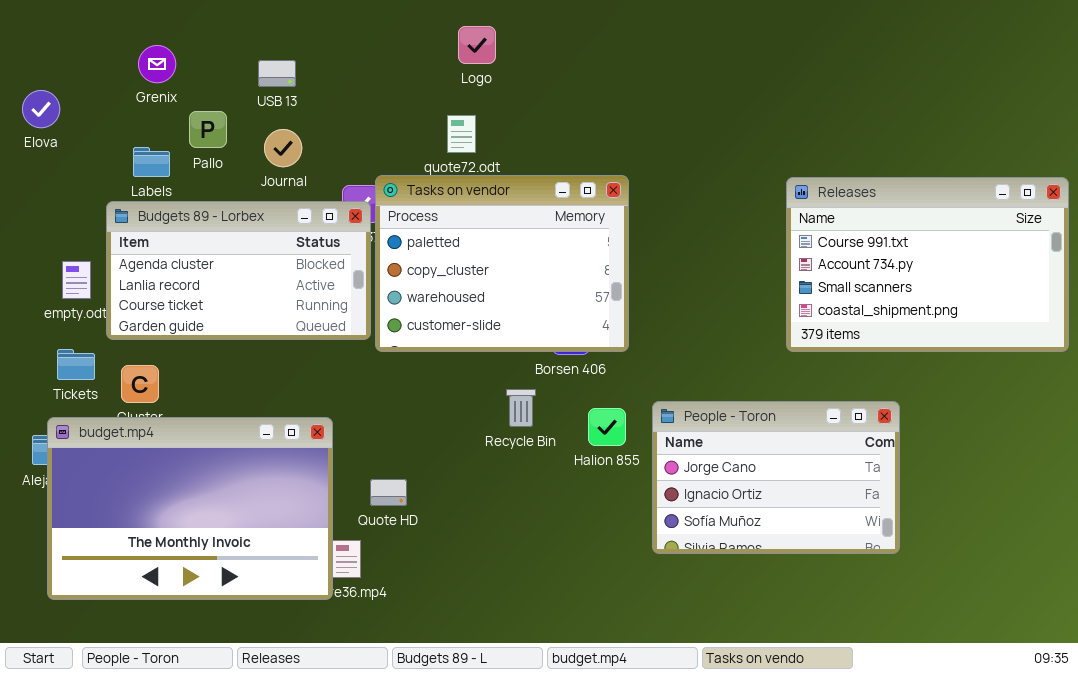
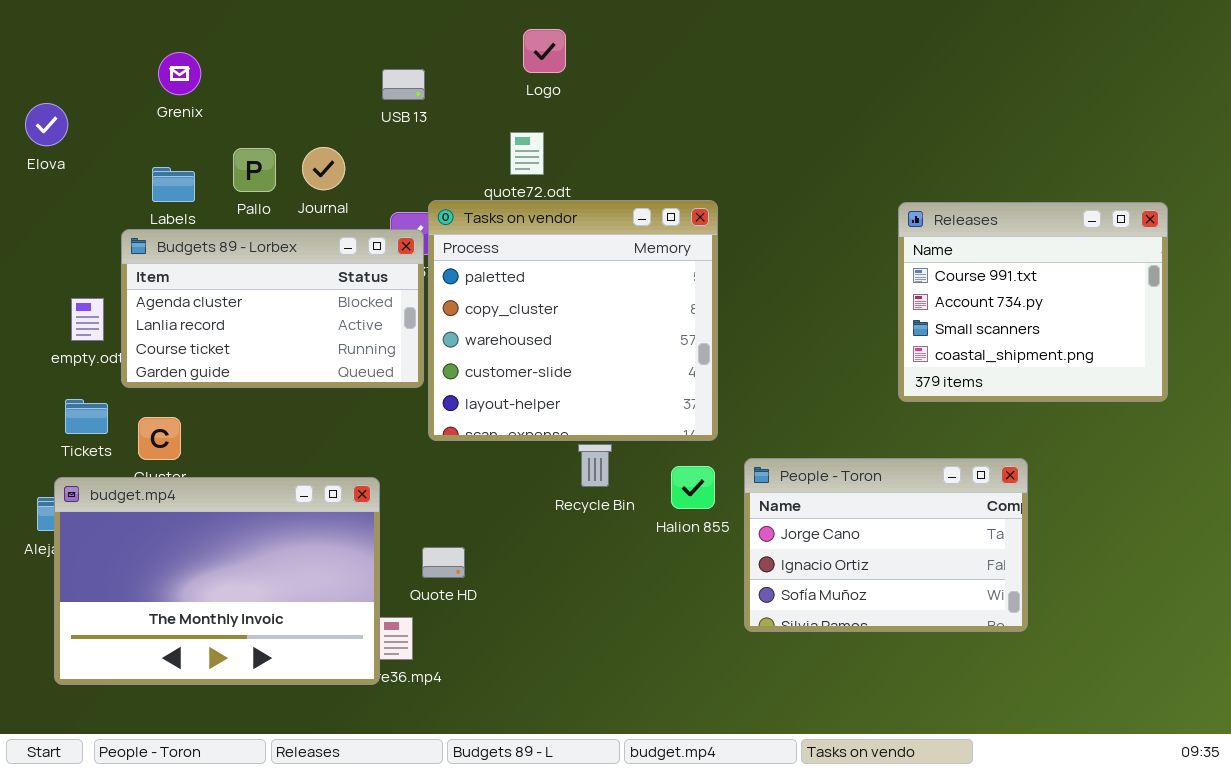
USB 13: [258,60,296,87] -> [382,69,425,100], moved
Pallo: [189,111,227,148] -> [233,148,276,192], moved
Tasks on vendor: [375,175,629,352] -> [428,200,718,441], resized
Releases: [786,177,1069,352] -> [898,202,1168,402], resized

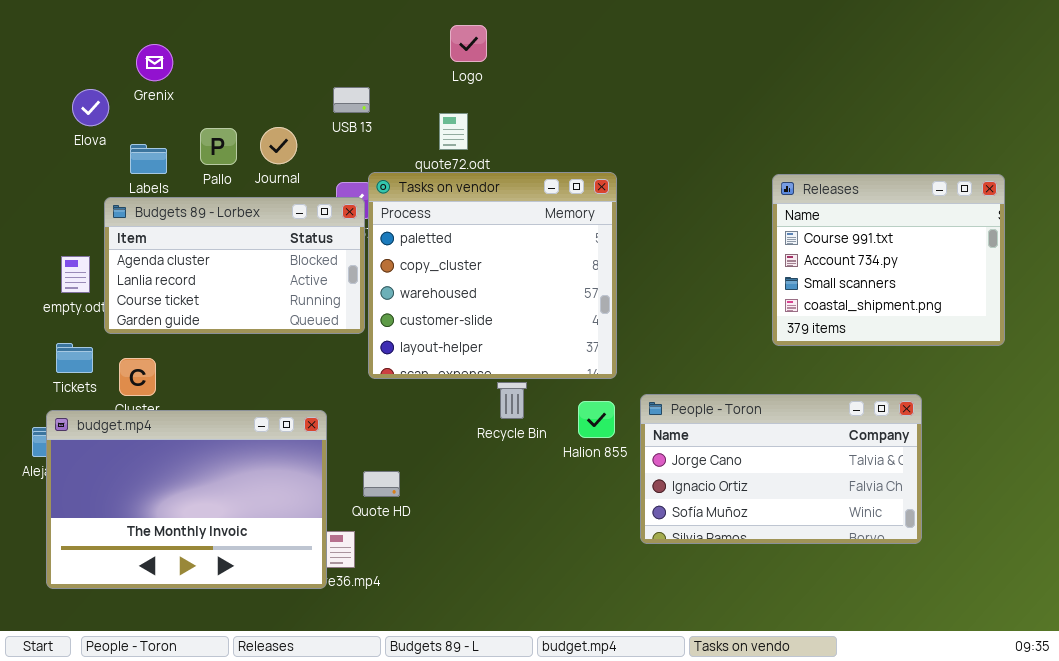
USB 13: [382,69,425,100] -> [333,87,370,113], moved
Elova: [25,103,68,146] -> [72,89,109,126], moved
People - Toron: [744,458,1028,632] -> [640,394,922,544], resized

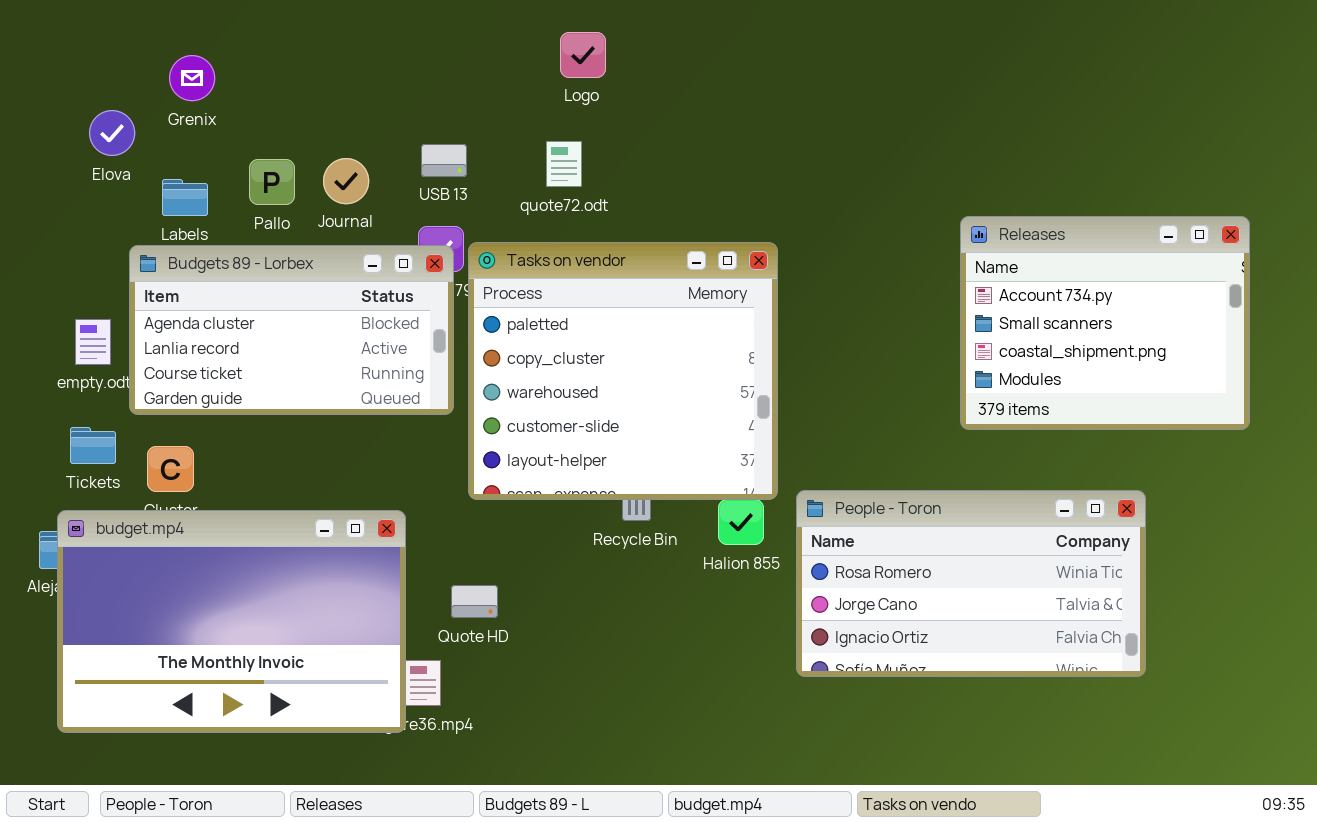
USB 13: [333,87,370,113] -> [421,144,467,177], moved
Tasks on vendor: [368,172,617,379] -> [468,242,778,500], moved
Releases: [772,174,1005,346] -> [960,216,1250,430], scrolled down 1 row
People - Toron: [640,394,922,544] -> [796,490,1146,677], scrolled up 1 row

